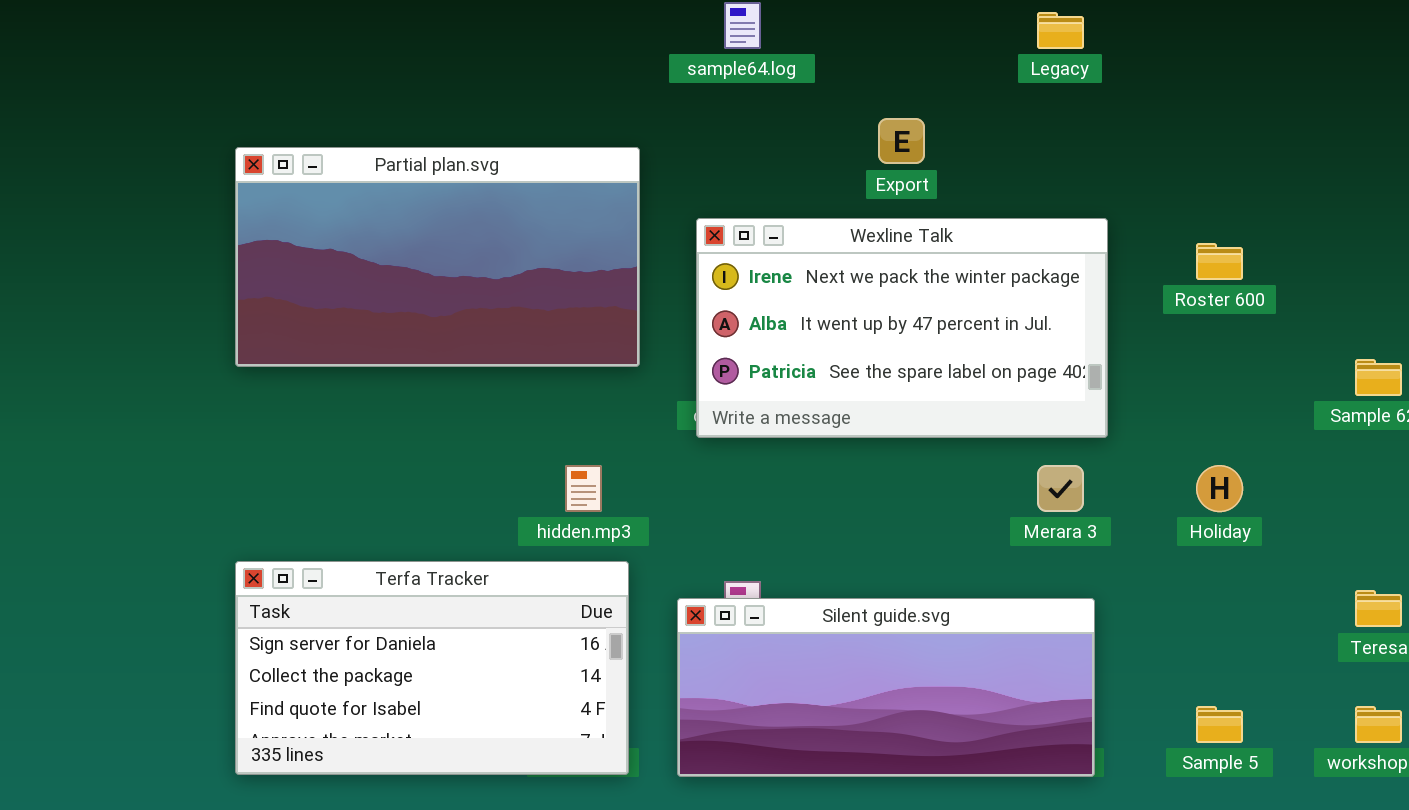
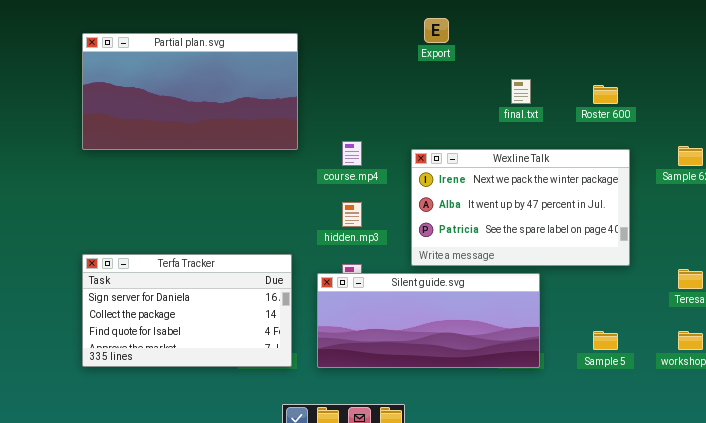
Wexline Talk: [696,218,1108,438] -> [411,149,630,266], moved
hidden.mp3: [565,465,602,512] -> [342,202,362,227], moved

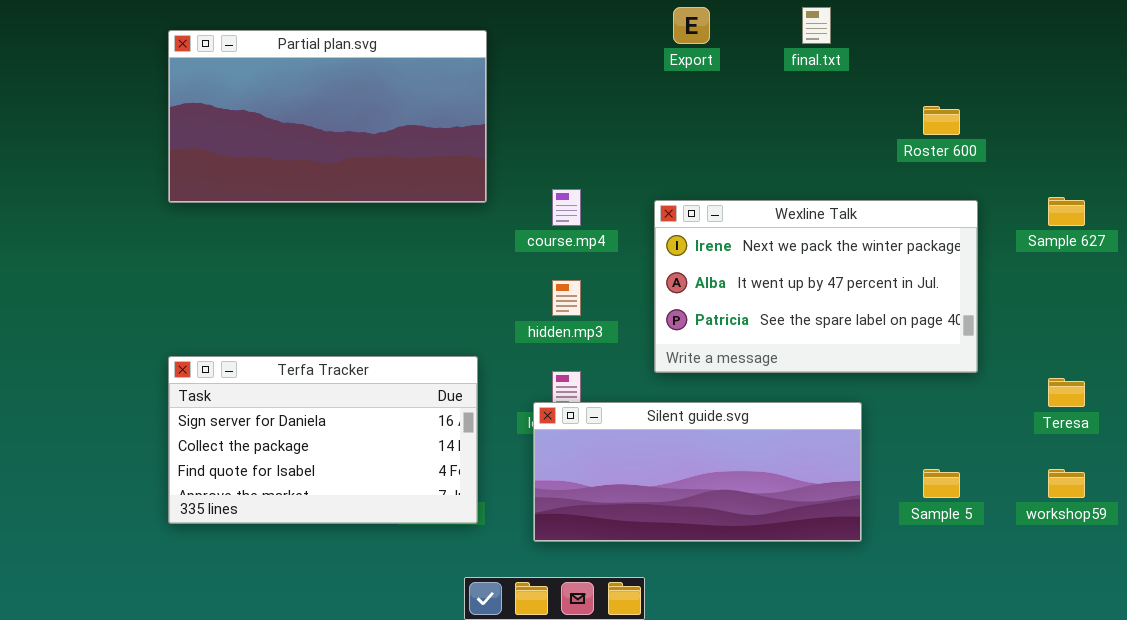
final.txt: [511,79,531,104] -> [802,7,831,44], moved
Silent guide.svg: [317,273,540,368] -> [533,402,862,542], moved

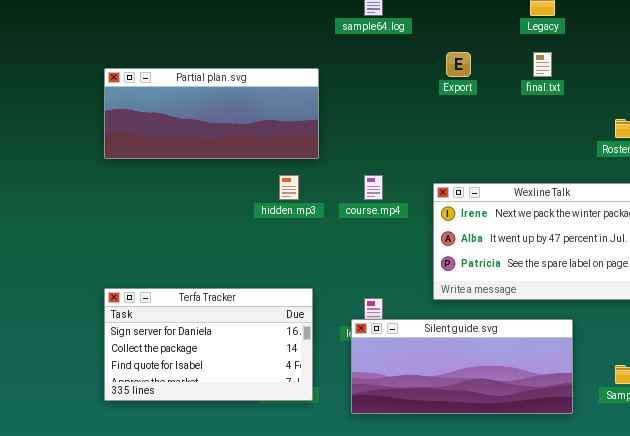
Partial plan.svg: [168,30,487,203] -> [104,68,319,159], resized
hidden.mp3: [552,280,581,316] -> [279,175,299,200], moved

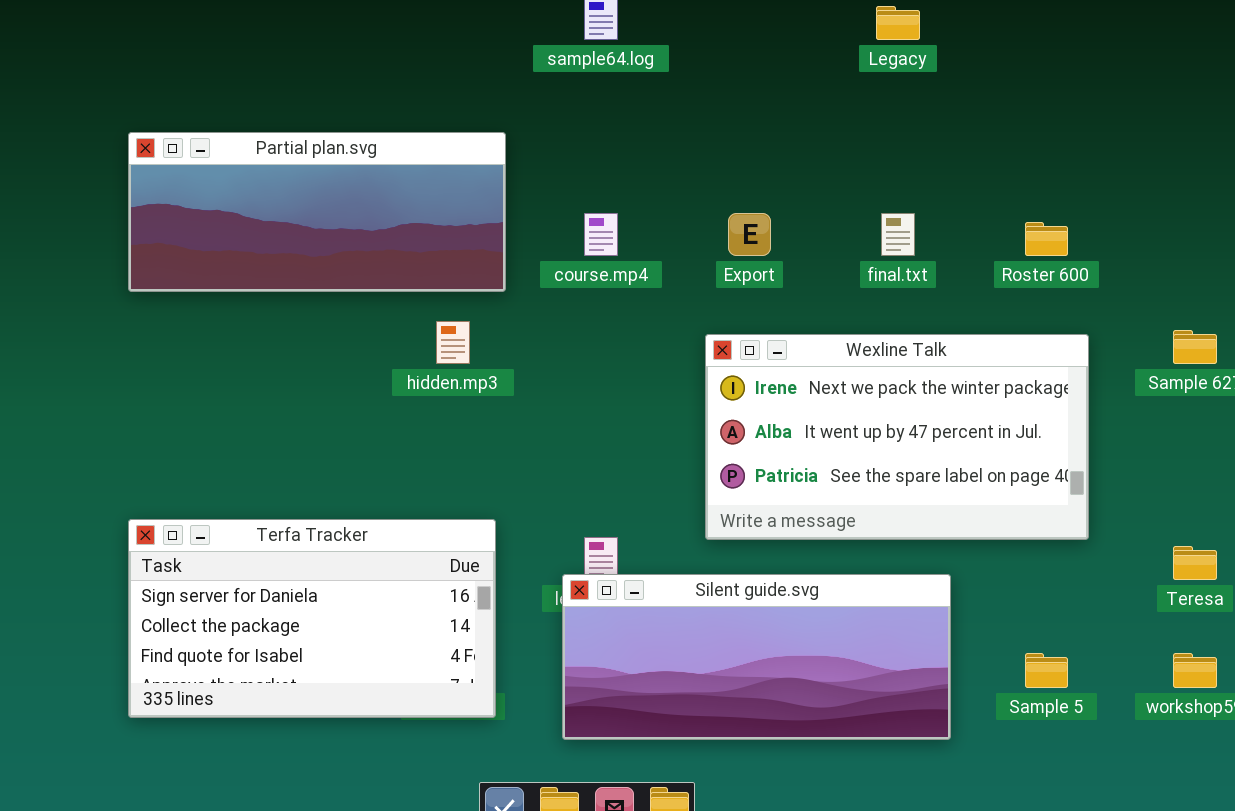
Export: [446,52,471,77] -> [728,213,771,256], moved
final.txt: [533,52,552,77] -> [881,213,915,256], moved
course.mp4: [364,175,383,200] -> [584,213,618,256], moved

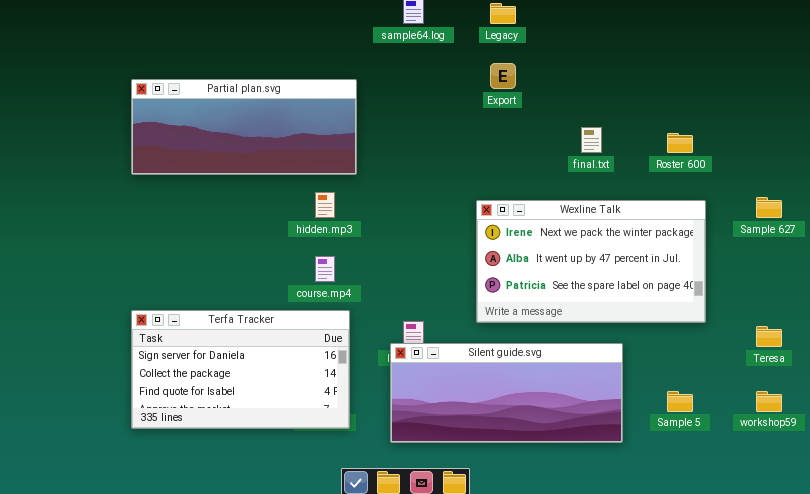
Legacy: [876,6,920,40] -> [490,3,516,24], moved
course.mp4: [584,213,618,256] -> [315,256,335,282], moved
Export: [728,213,771,256] -> [490,63,516,89], moved

